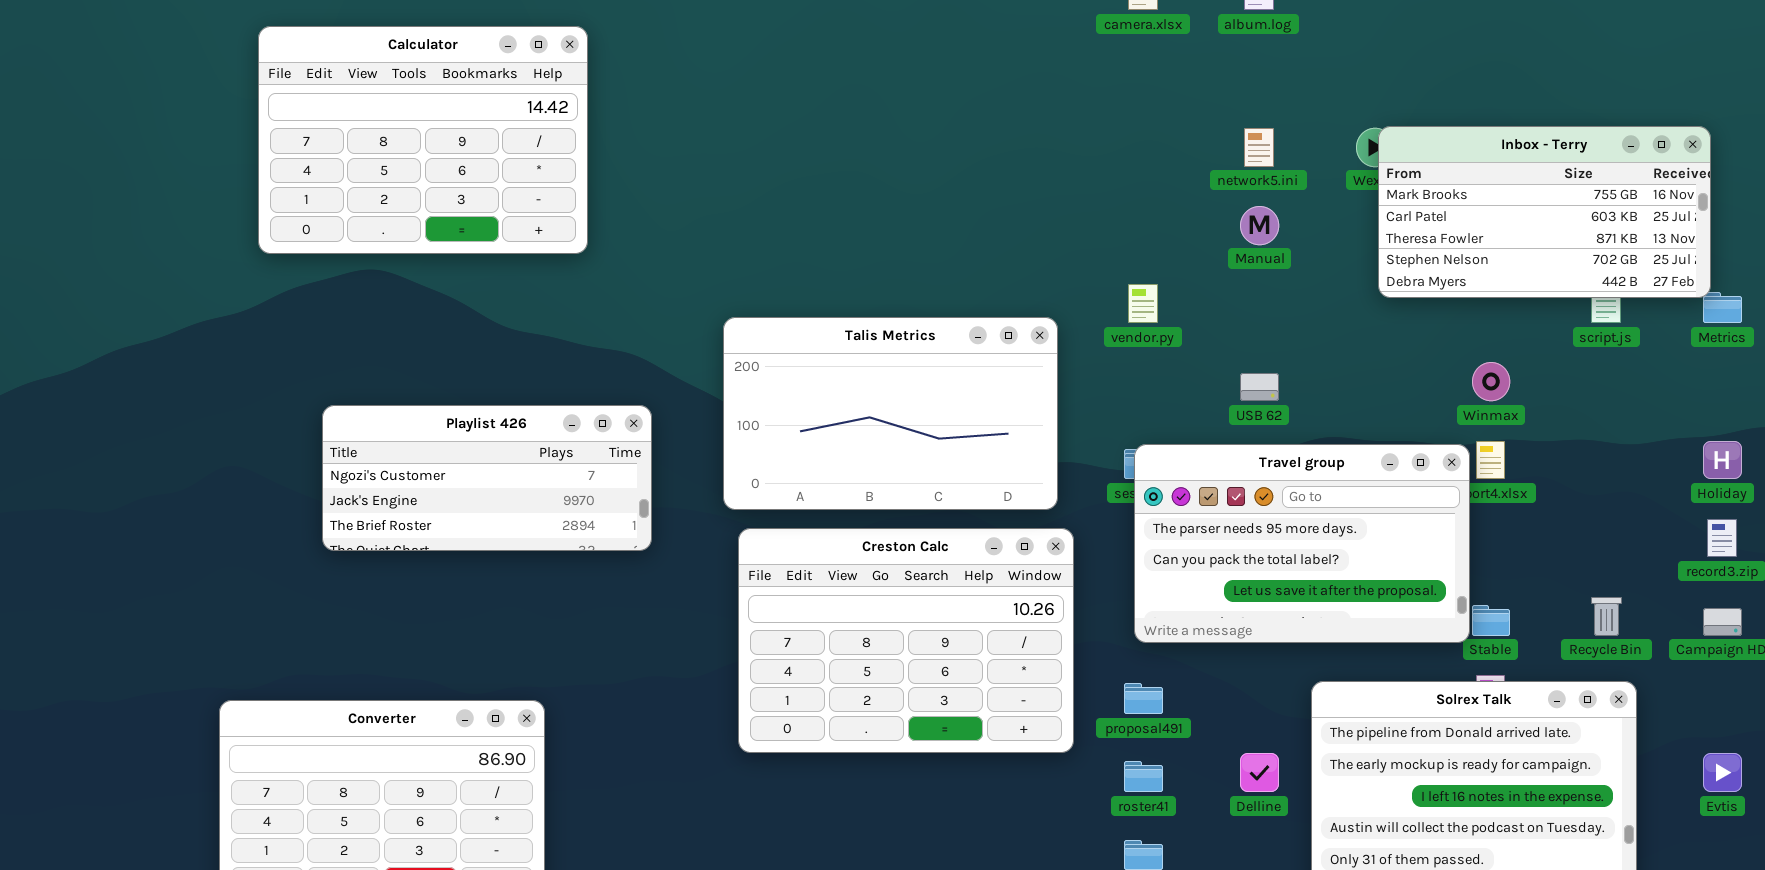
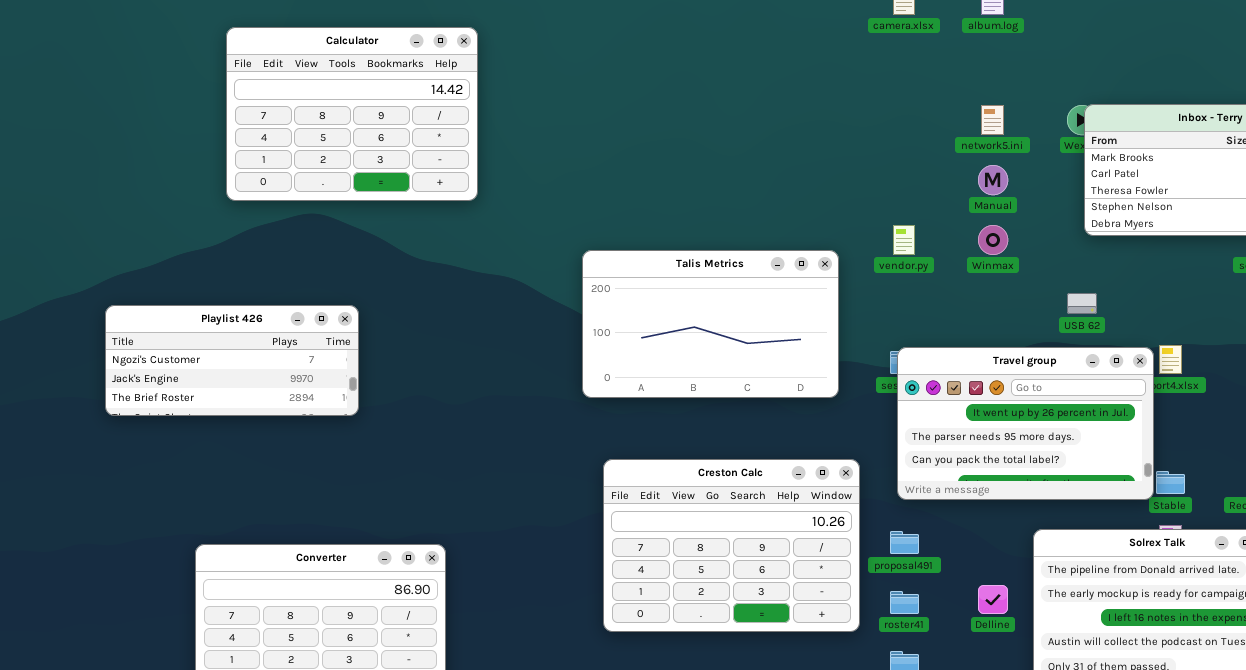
Winmax: [1472,362,1510,401] -> [978,225,1008,255], moved
USB 62: [1240,373,1279,401] -> [1067,293,1097,314], moved
Playlist 426: [322,405,652,551] -> [105,305,359,416], moved
Travel group: [1134,444,1470,643] -> [897,347,1154,500], scrolled up 1 row
Creston Calc: [738,528,1074,753] -> [603,459,860,632], moved

